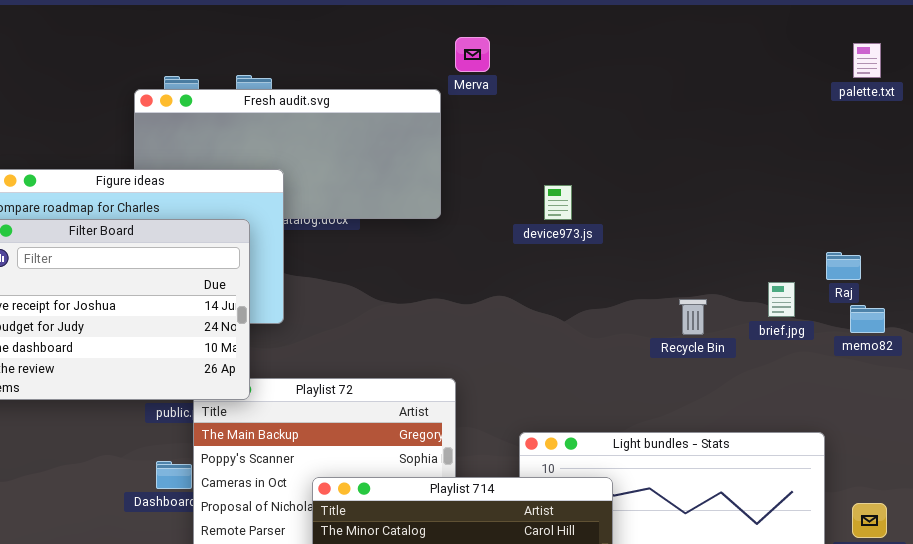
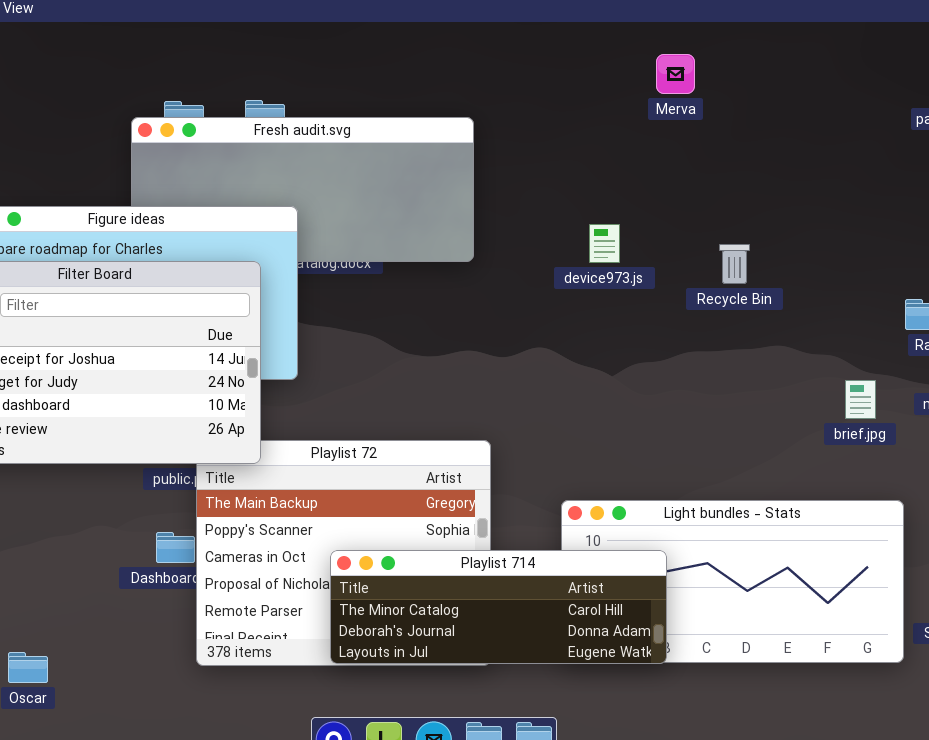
Merva: [455,37,490,72] -> [656,54,695,94], moved
brief.jpg: [768,282,795,317] -> [845,380,876,419], moved
Recycle Bin: [679,299,707,335] -> [719,244,750,284], moved

